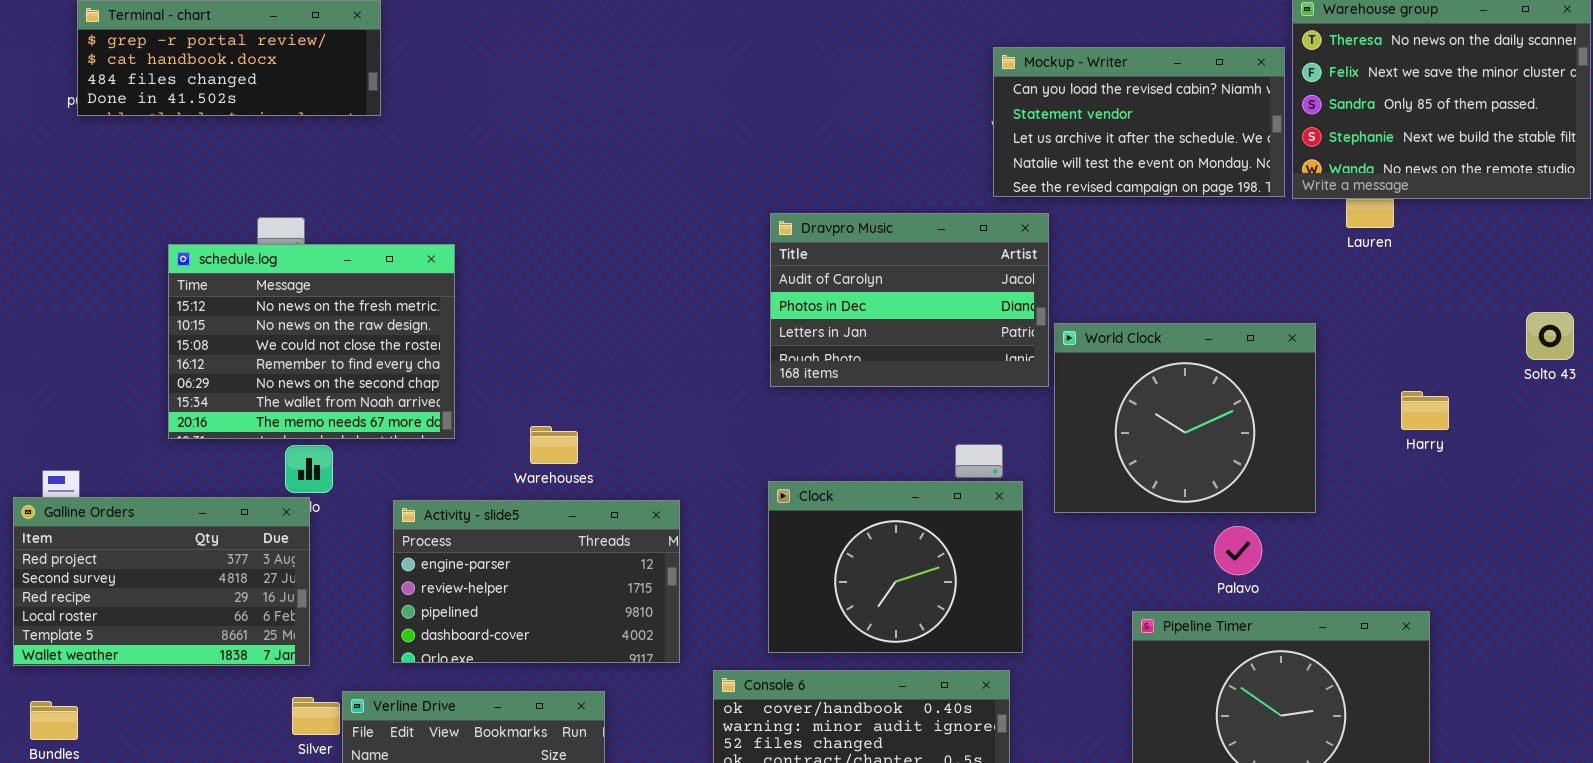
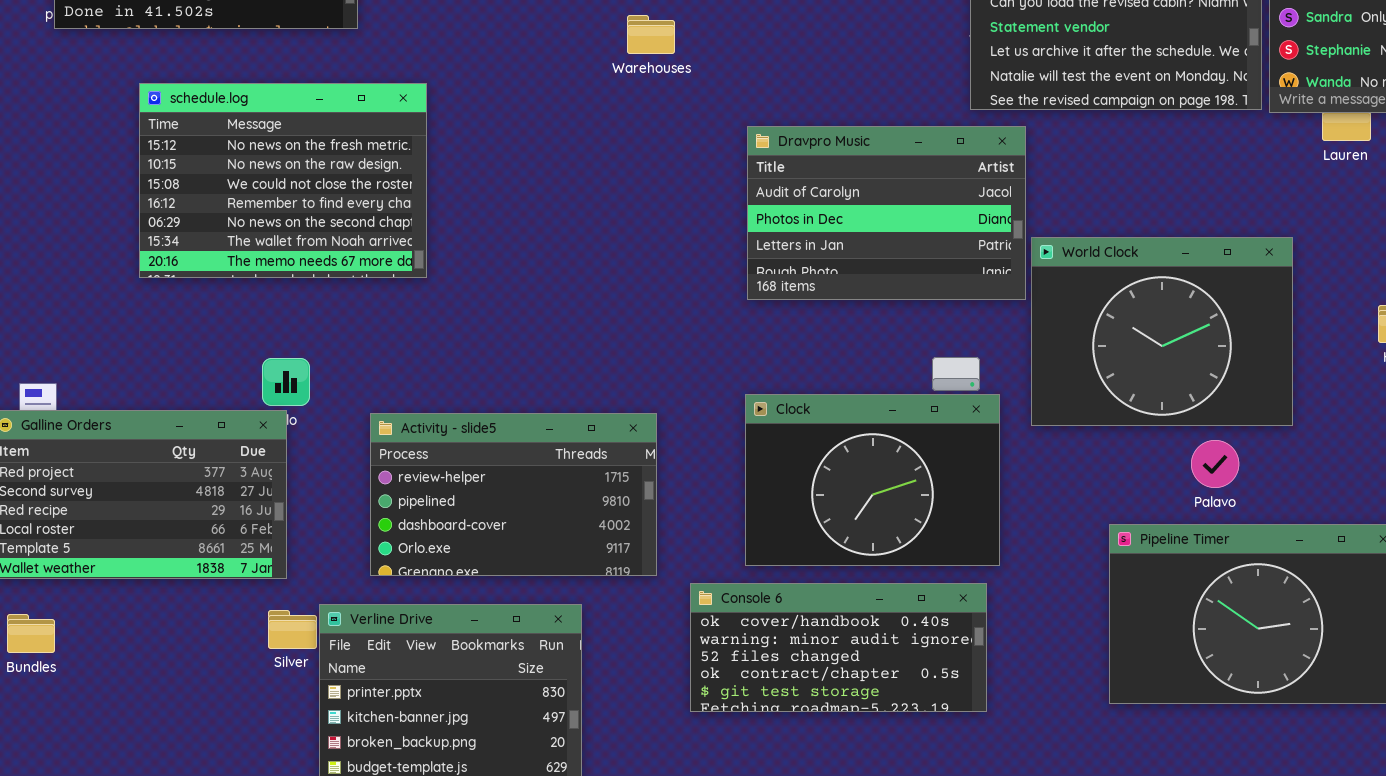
schedule.log: [168,244,455,439] -> [139,83,427,278], moved
Warehouses: [530,426,578,464] -> [627,15,675,54], moved
Activity - slide5: [393,500,680,663] -> [370,413,657,576], scrolled down 1 row

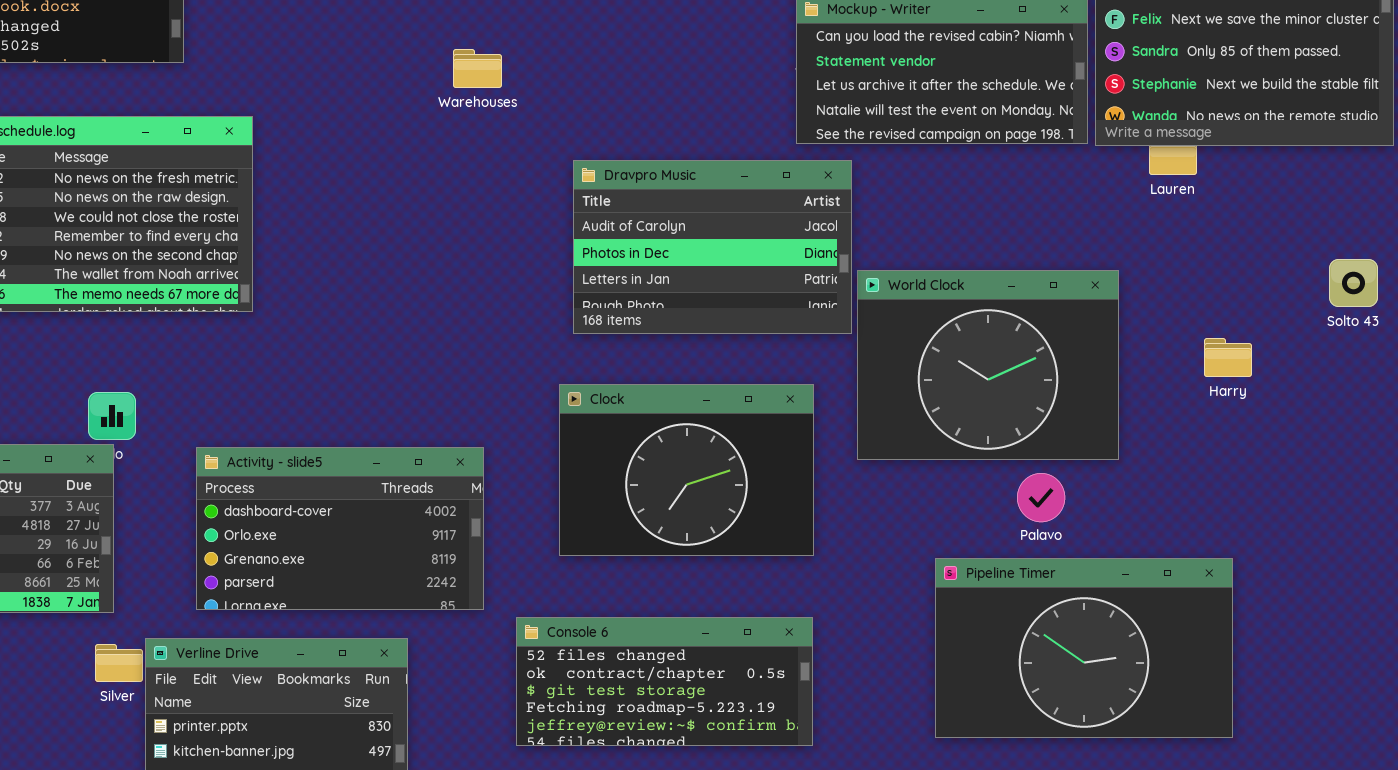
Clock: [745,394,1000,566] -> [559,384,814,556], moved
Activity - slide5: [370,413,657,576] -> [196,447,484,610], scrolled down 2 rows
Console 6: [690,583,987,712] -> [516,617,813,746], scrolled down 2 rows

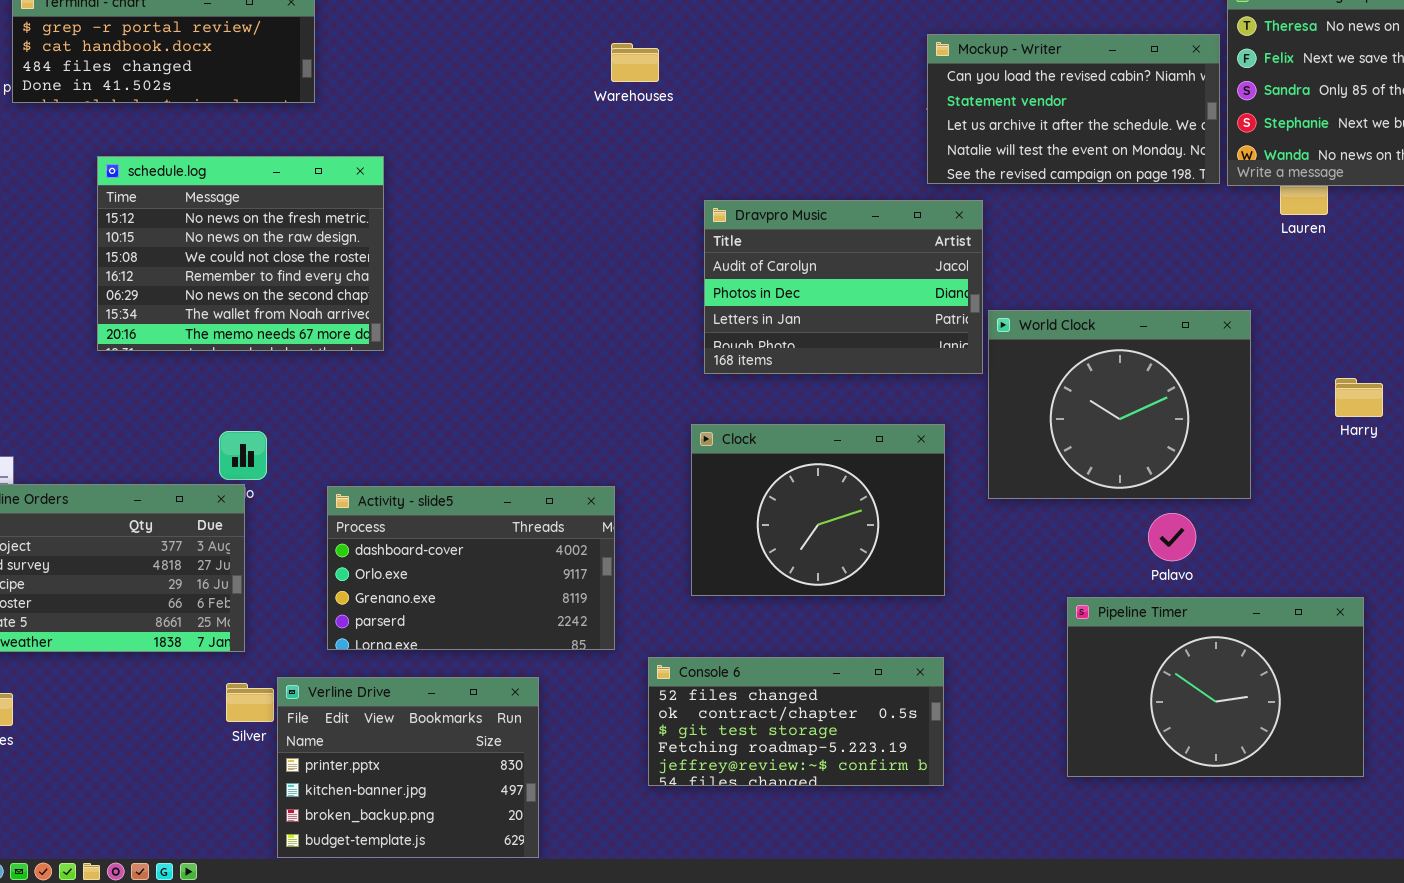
Warehouses: [453,49,502,88] -> [611,43,659,82], moved

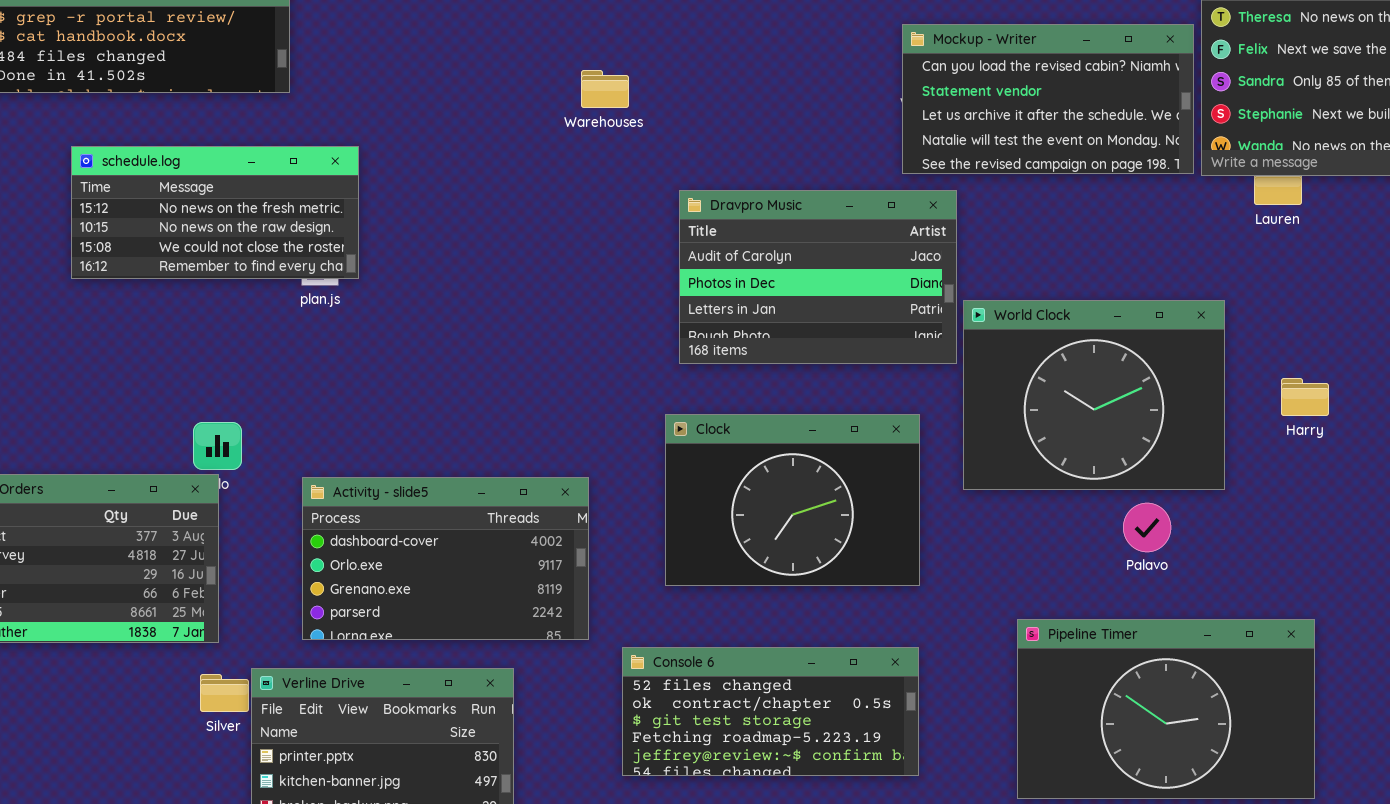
Warehouses: [611,43,659,82] -> [581,70,629,108], moved
schedule.log: [97,156,384,351] -> [71,146,359,279], resized
Harry: [1335,378,1383,417] -> [1281,378,1329,416], moved
Pipeline Timer: [1067,597,1364,777] -> [1017,619,1315,799], moved

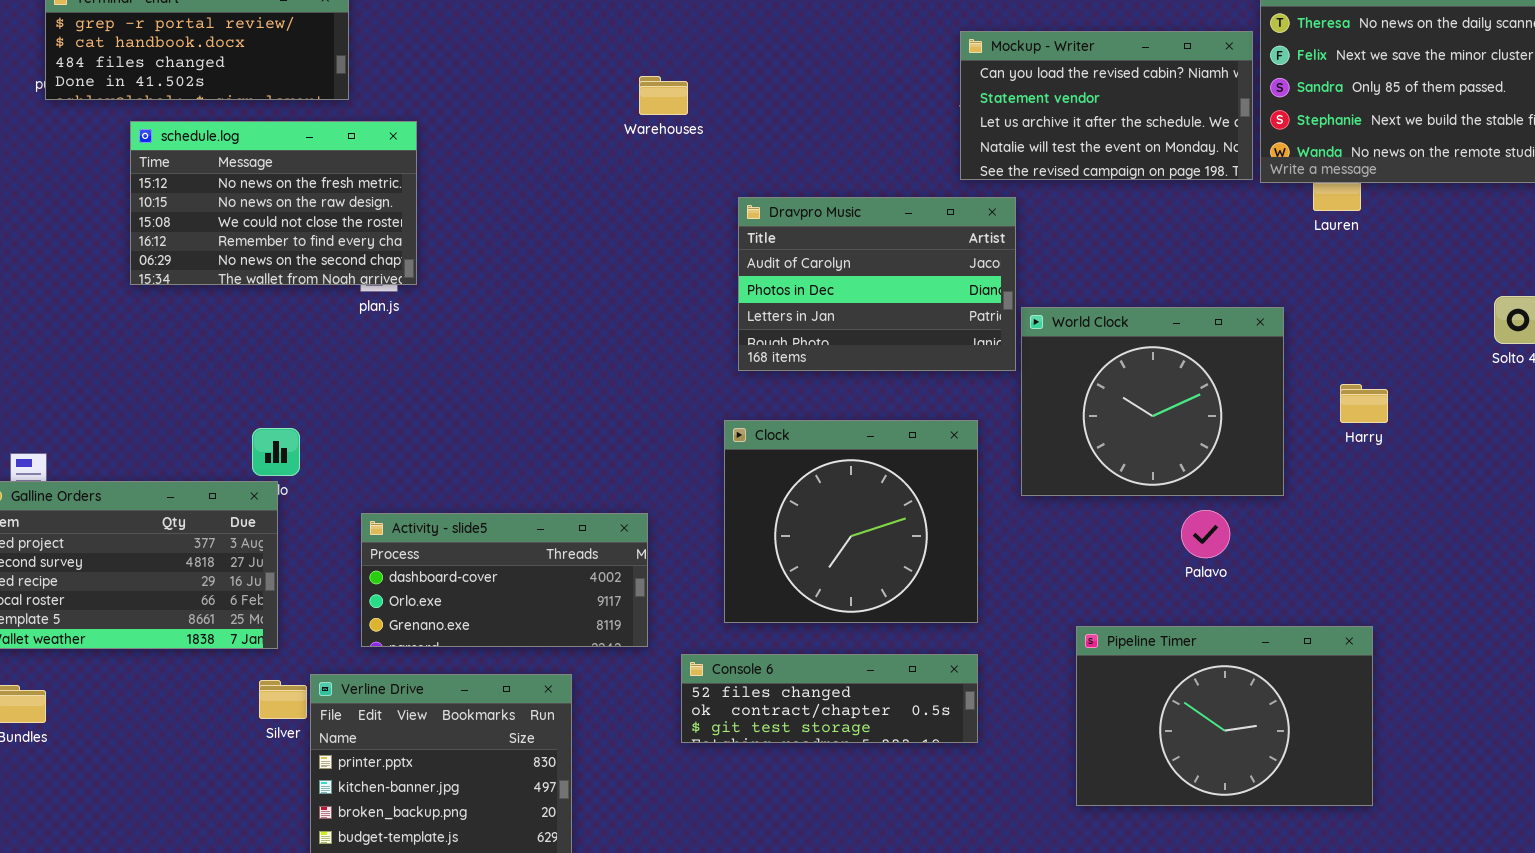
schedule.log: [71,146,359,279] -> [130,121,417,285], resized
Clock: [665,414,920,586] -> [724,420,978,623], resized
Activity - slide5: [302,477,589,640] -> [361,513,648,647], resized
Console 6: [622,647,919,776] -> [681,654,978,743], resized

